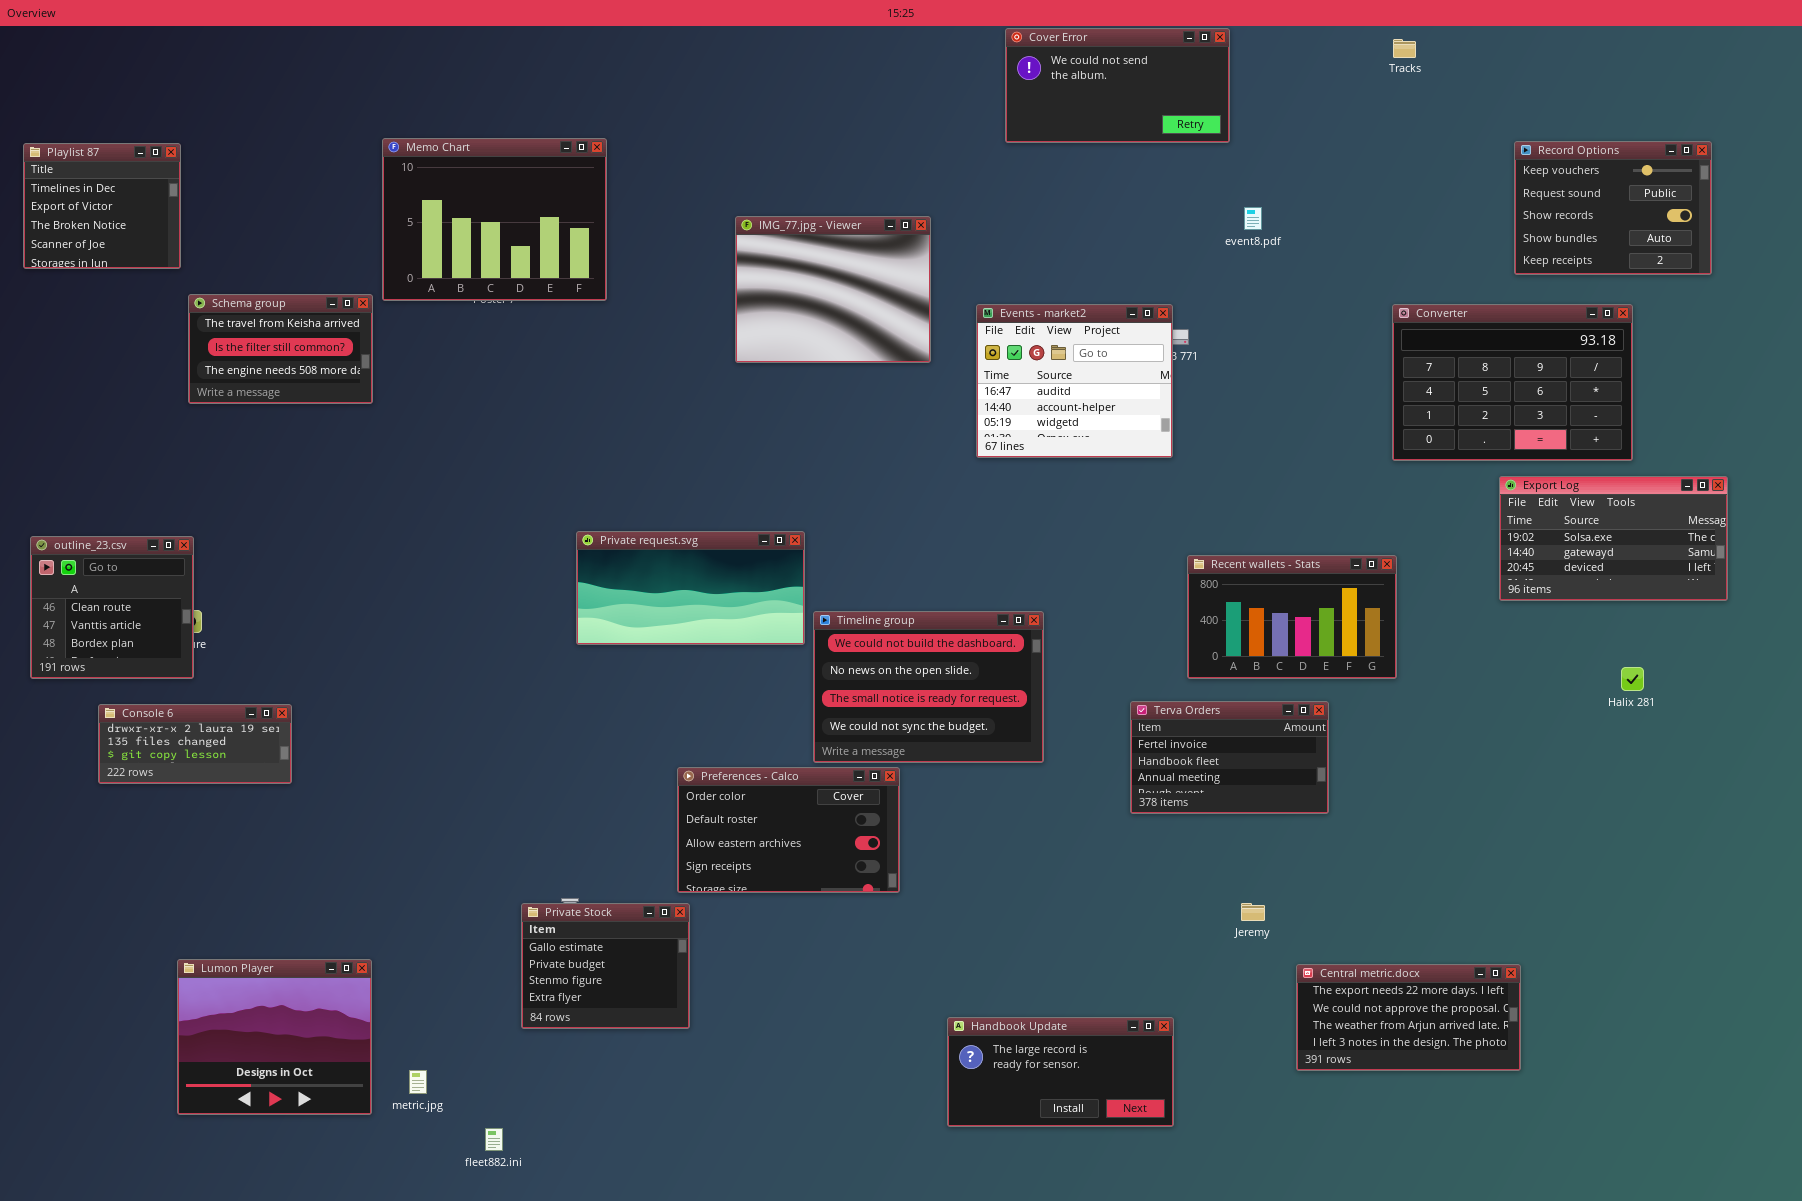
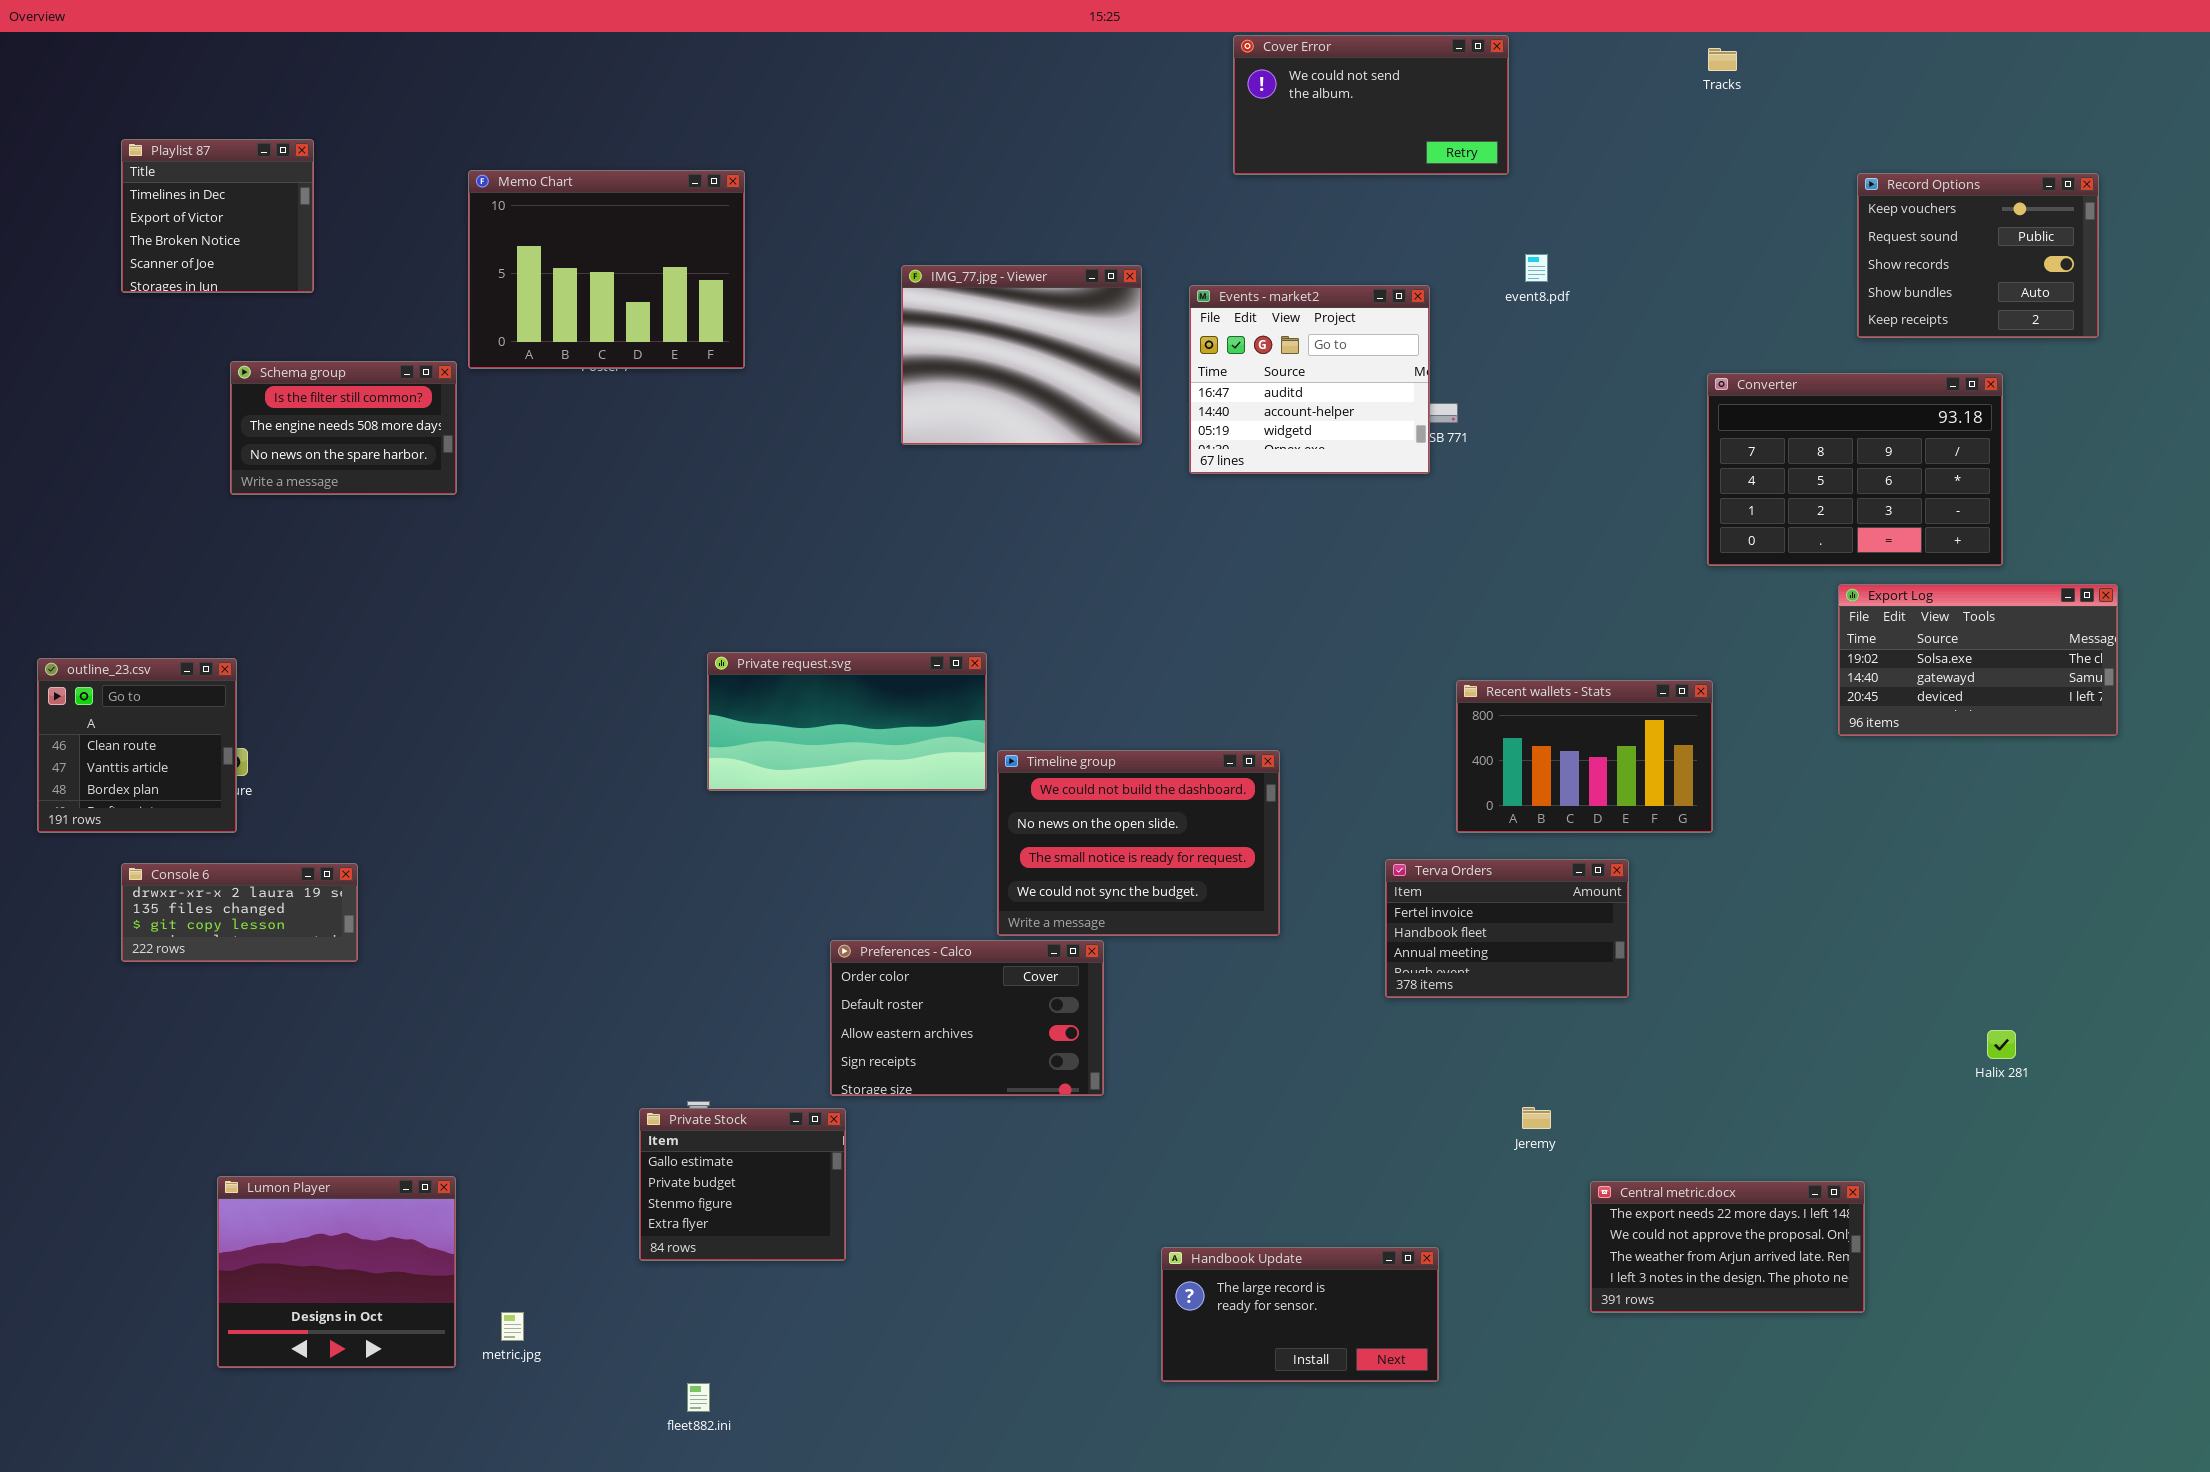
Playlist 87: [23,143,181,269] -> [121,139,314,293], moved
Schema group: [188,294,373,404] -> [230,361,457,495], scrolled down 1 row
Events - market2: [976,304,1173,458] -> [1189,285,1430,474], moved
Halix 281: [1621,667,1644,691] -> [1987,1030,2016,1059], moved
fleet882.ini: [485,1128,503,1151] -> [687,1383,710,1412], moved

